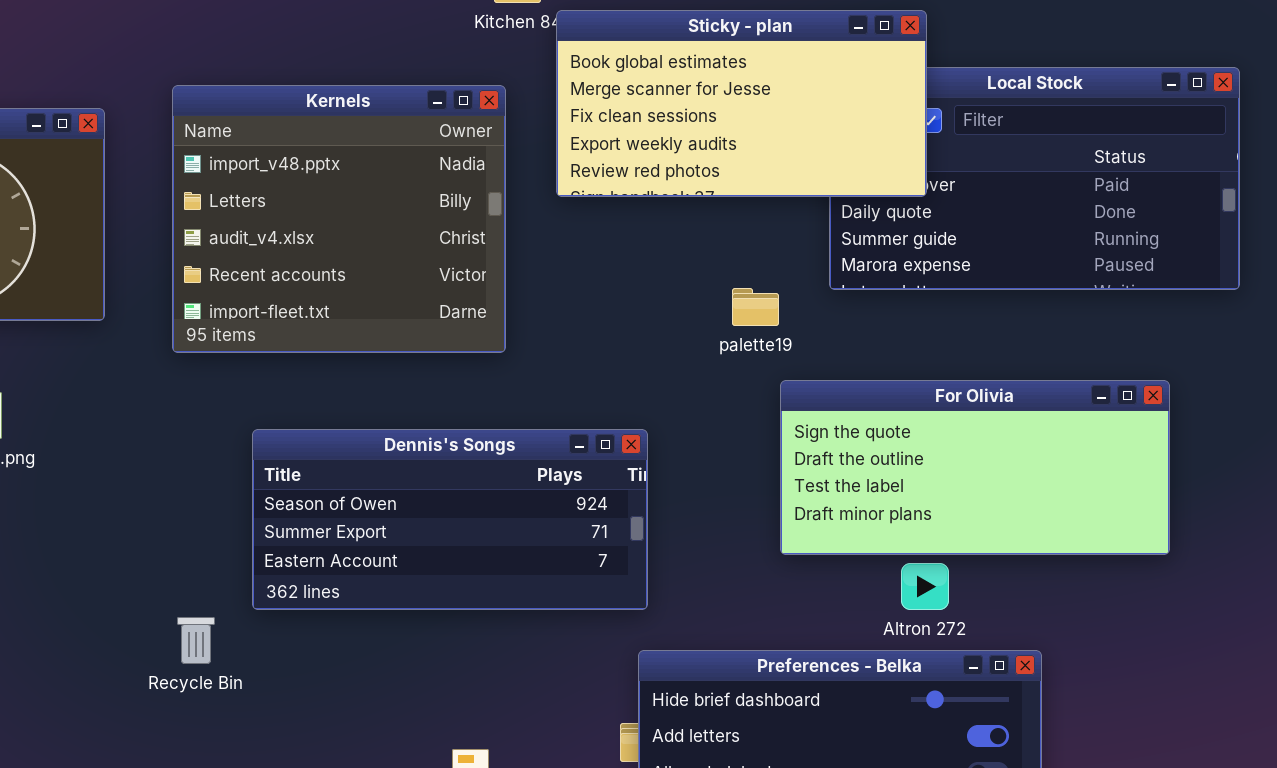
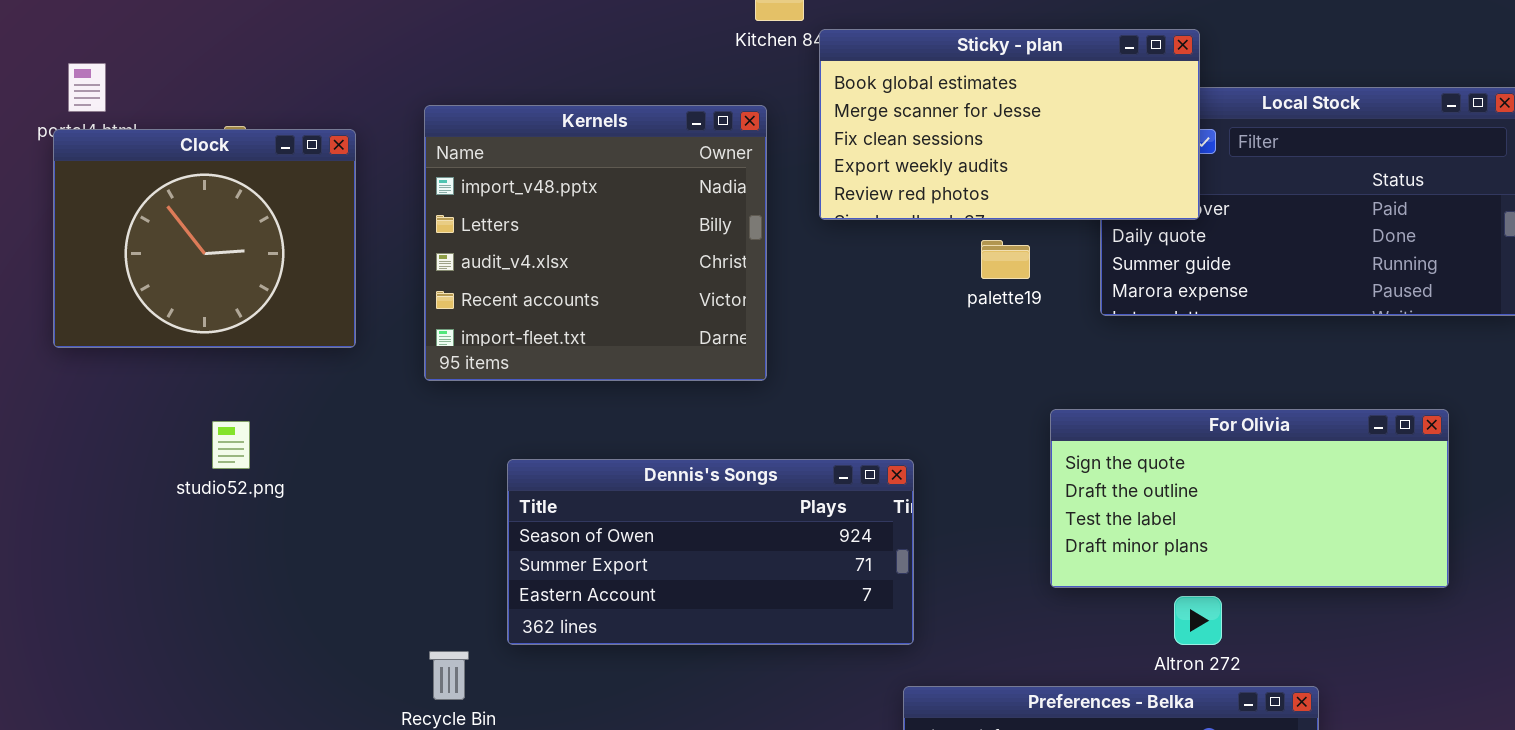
palette19: [732,288,779,326] -> [981,240,1030,279], moved

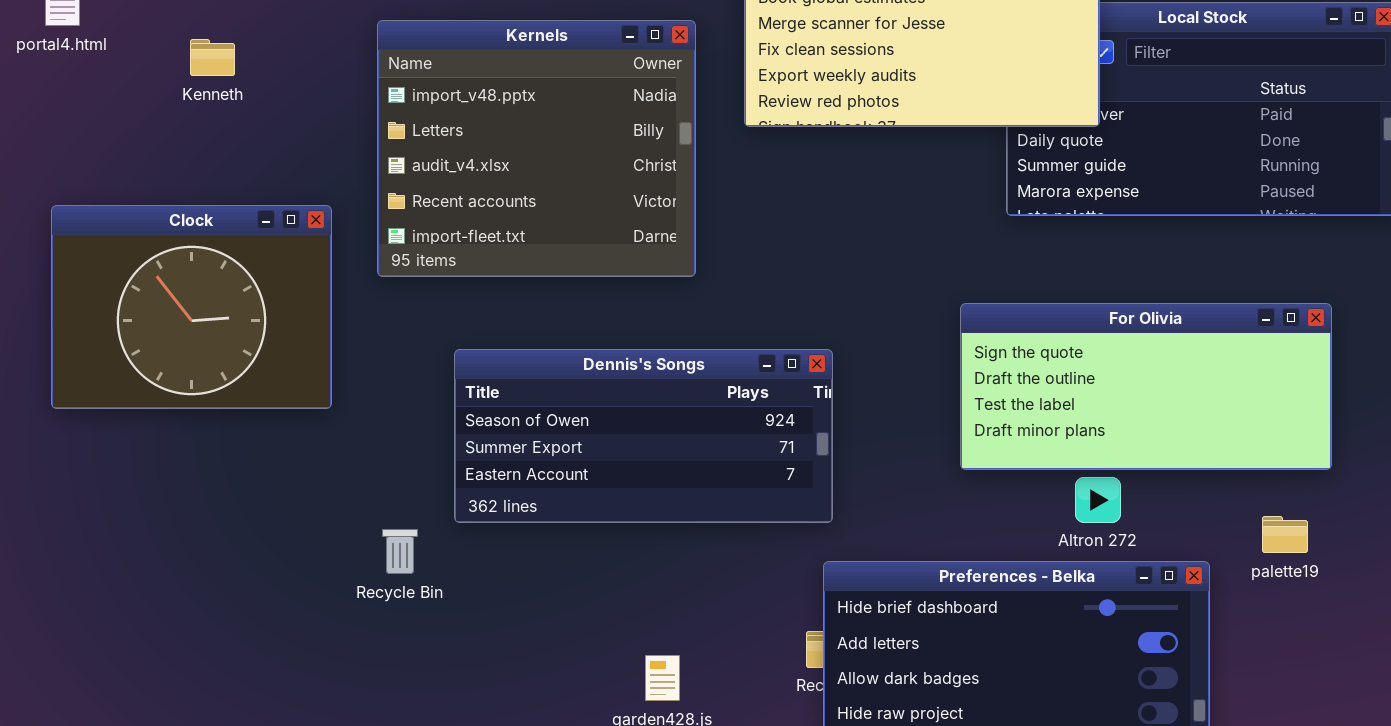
Clock: [53,129,356,348] -> [51,205,332,409], moved
palette19: [981,240,1030,279] -> [1262,516,1308,553], moved

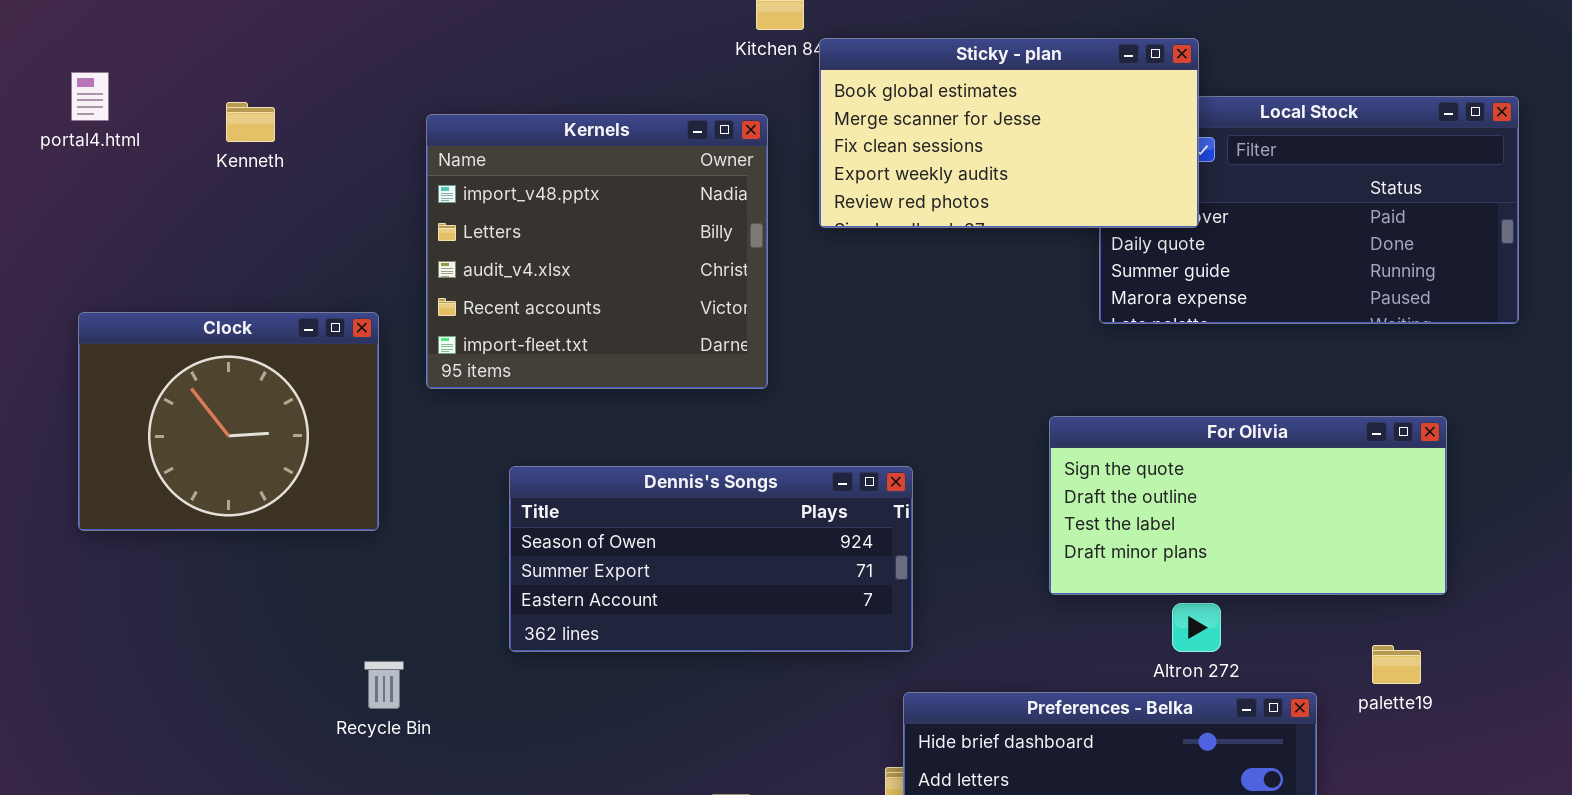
Kenneth: [190,39,235,76] -> [226,102,275,142], moved
Recycle Bin: [382,529,418,574] -> [364,661,404,709], moved

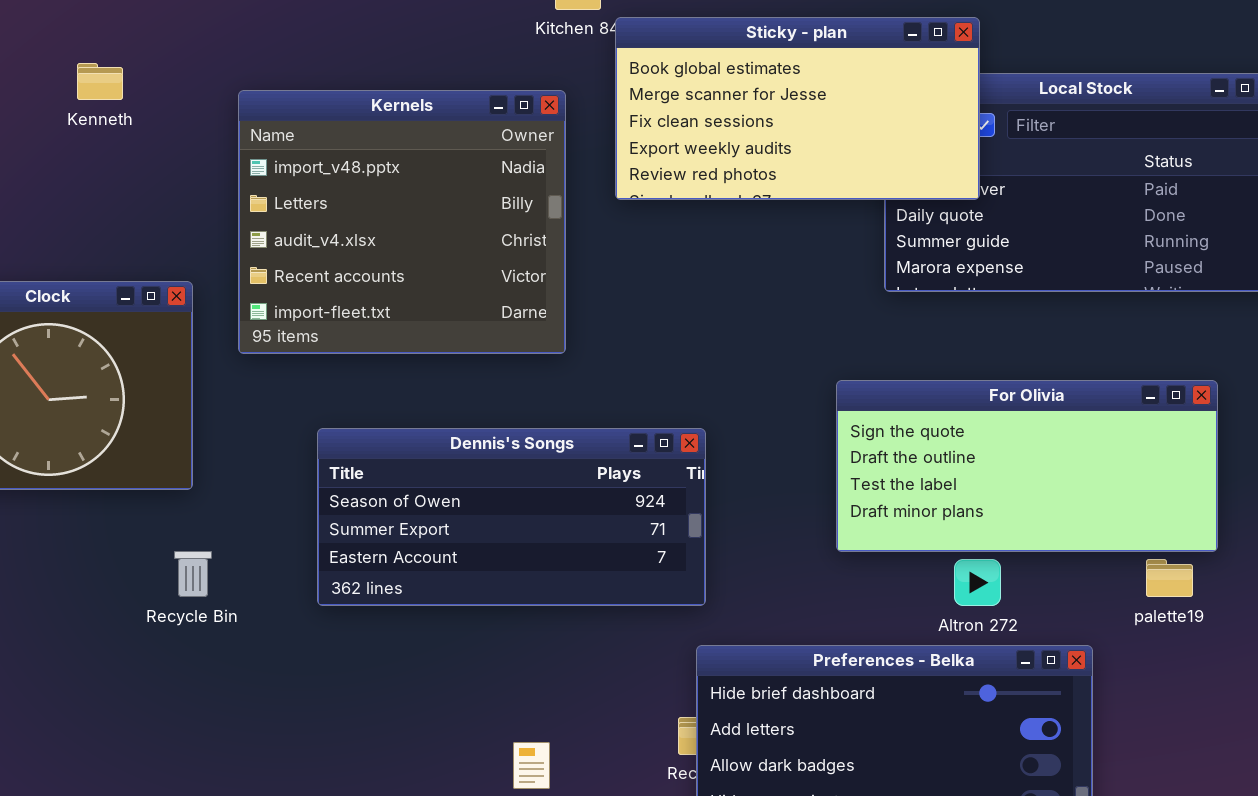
Kenneth: [226,102,275,142] -> [77,63,123,100], moved
palette19: [1372,645,1421,684] -> [1146,559,1193,597], moved
Recycle Bin: [364,661,404,709] -> [174,551,212,597], moved

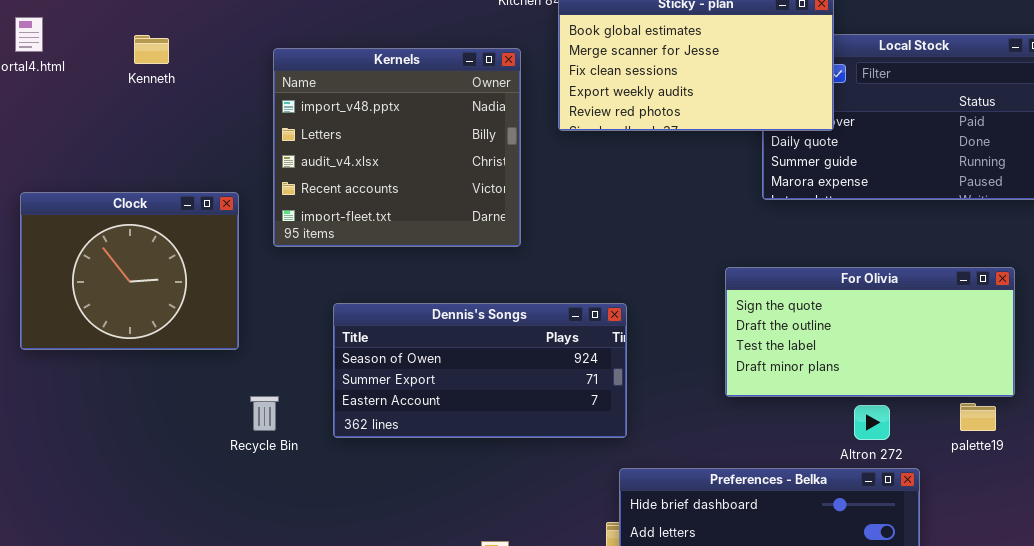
Kenneth: [77,63,123,100] -> [134,35,169,64], moved
Recycle Bin: [174,551,212,597] -> [250,396,279,431], moved
Altron 272: [954,559,1001,606] -> [854,405,890,440], moved

